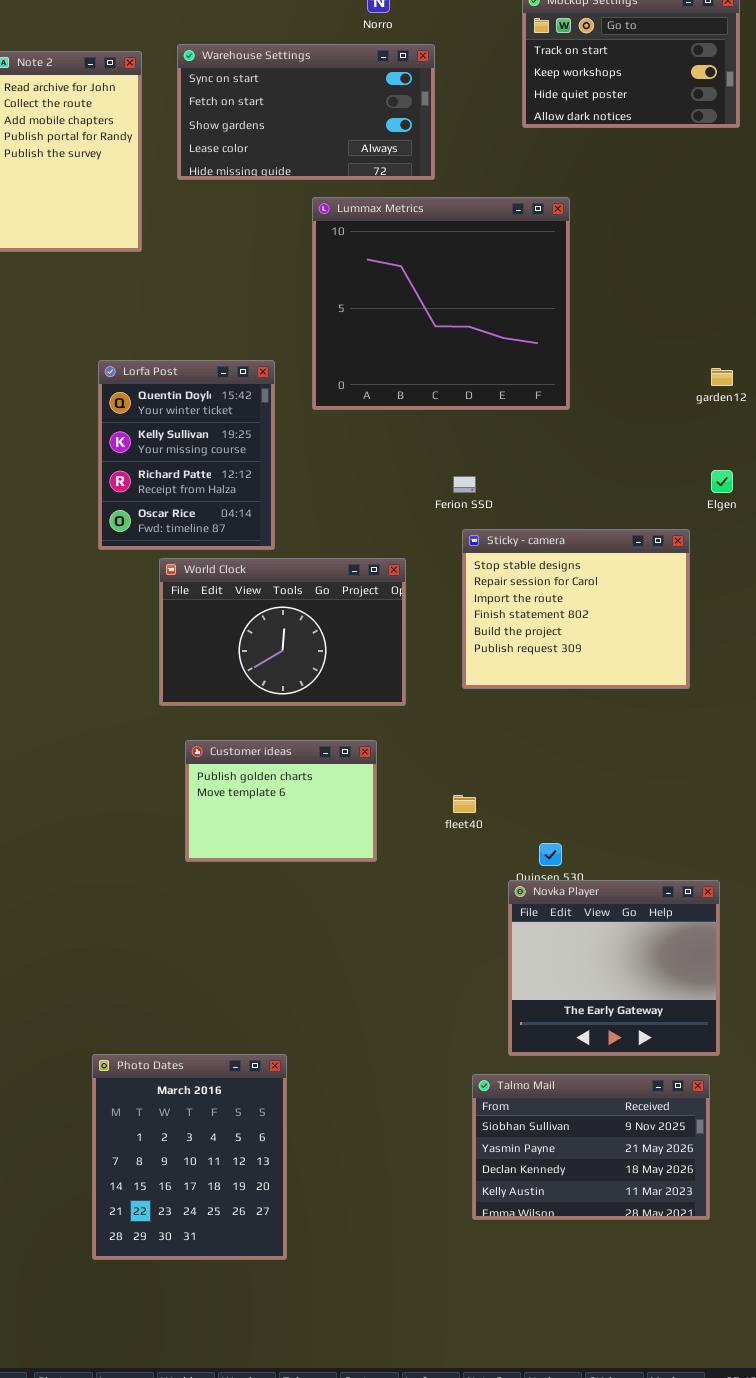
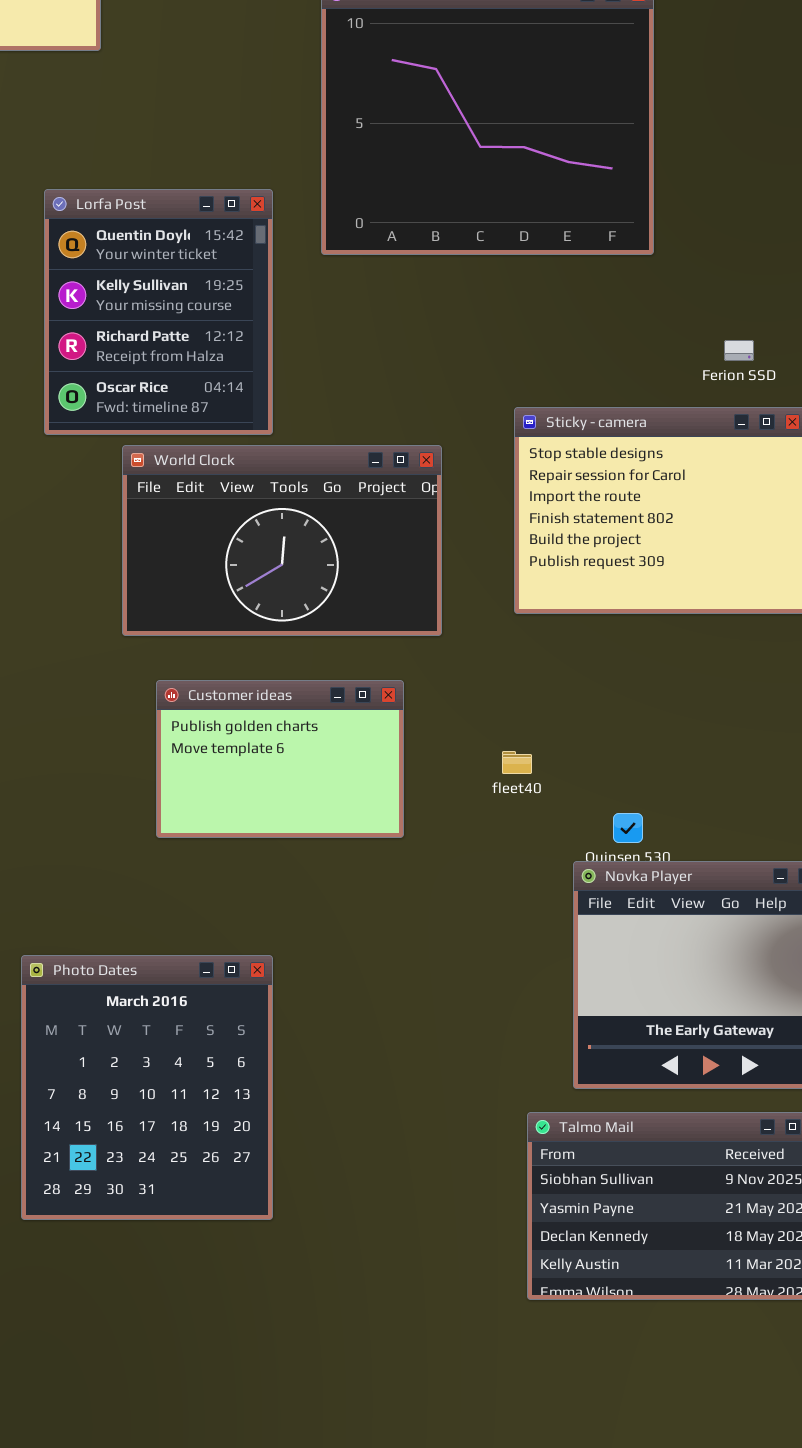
Ferion SSD: [453,476,476,493] -> [724,340,754,361], moved
Photo Dates: [92,1054,287,1260] -> [21,955,273,1220], moved

